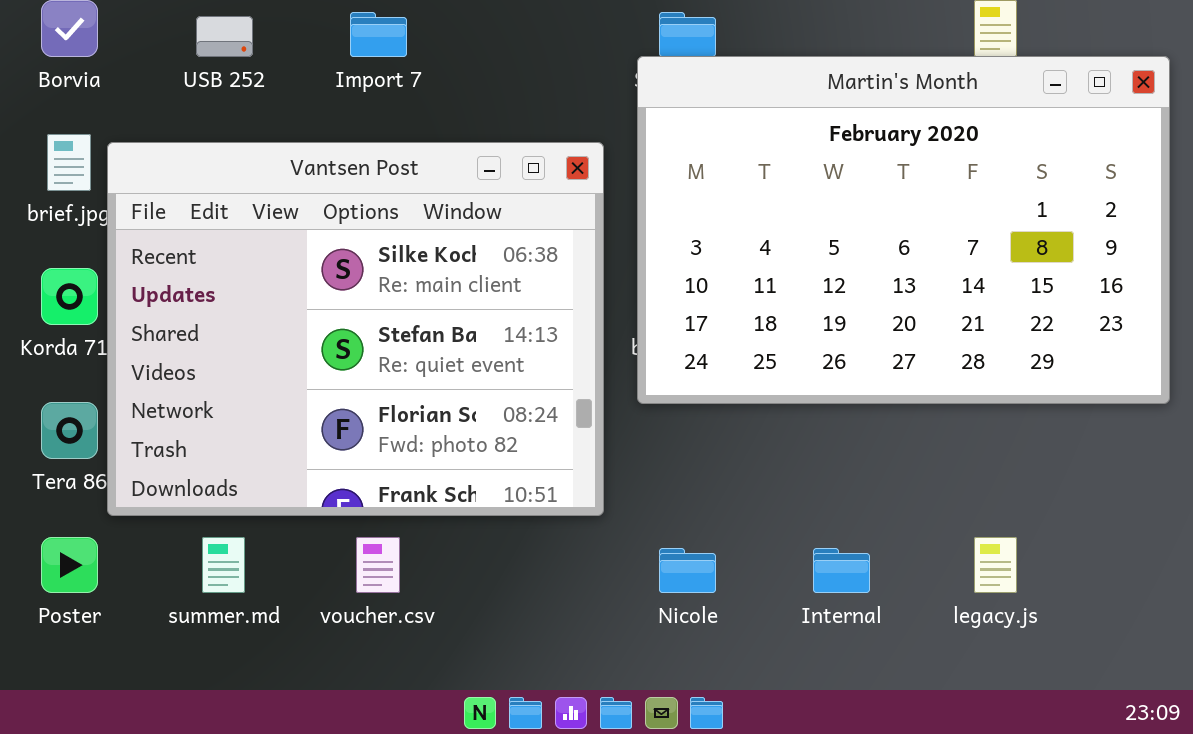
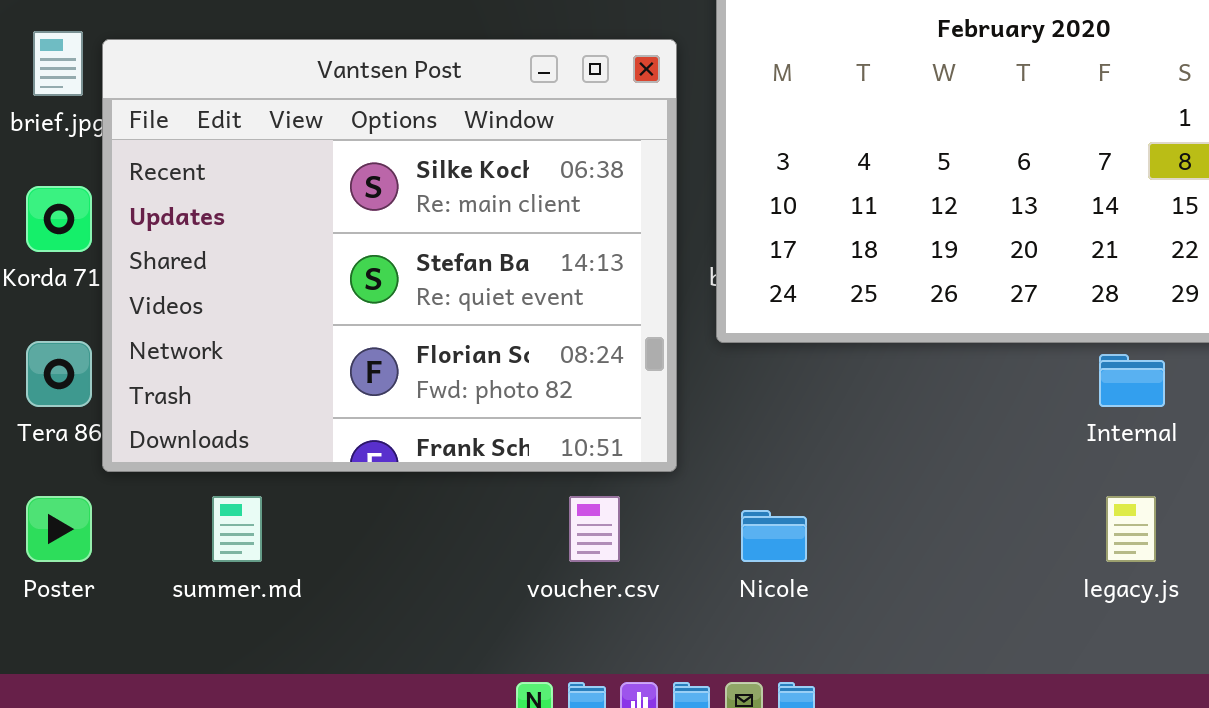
voucher.csv: [356,537,400,593] -> [569,496,620,562], moved
Internal: [813,548,870,593] -> [1099,354,1165,407], moved

